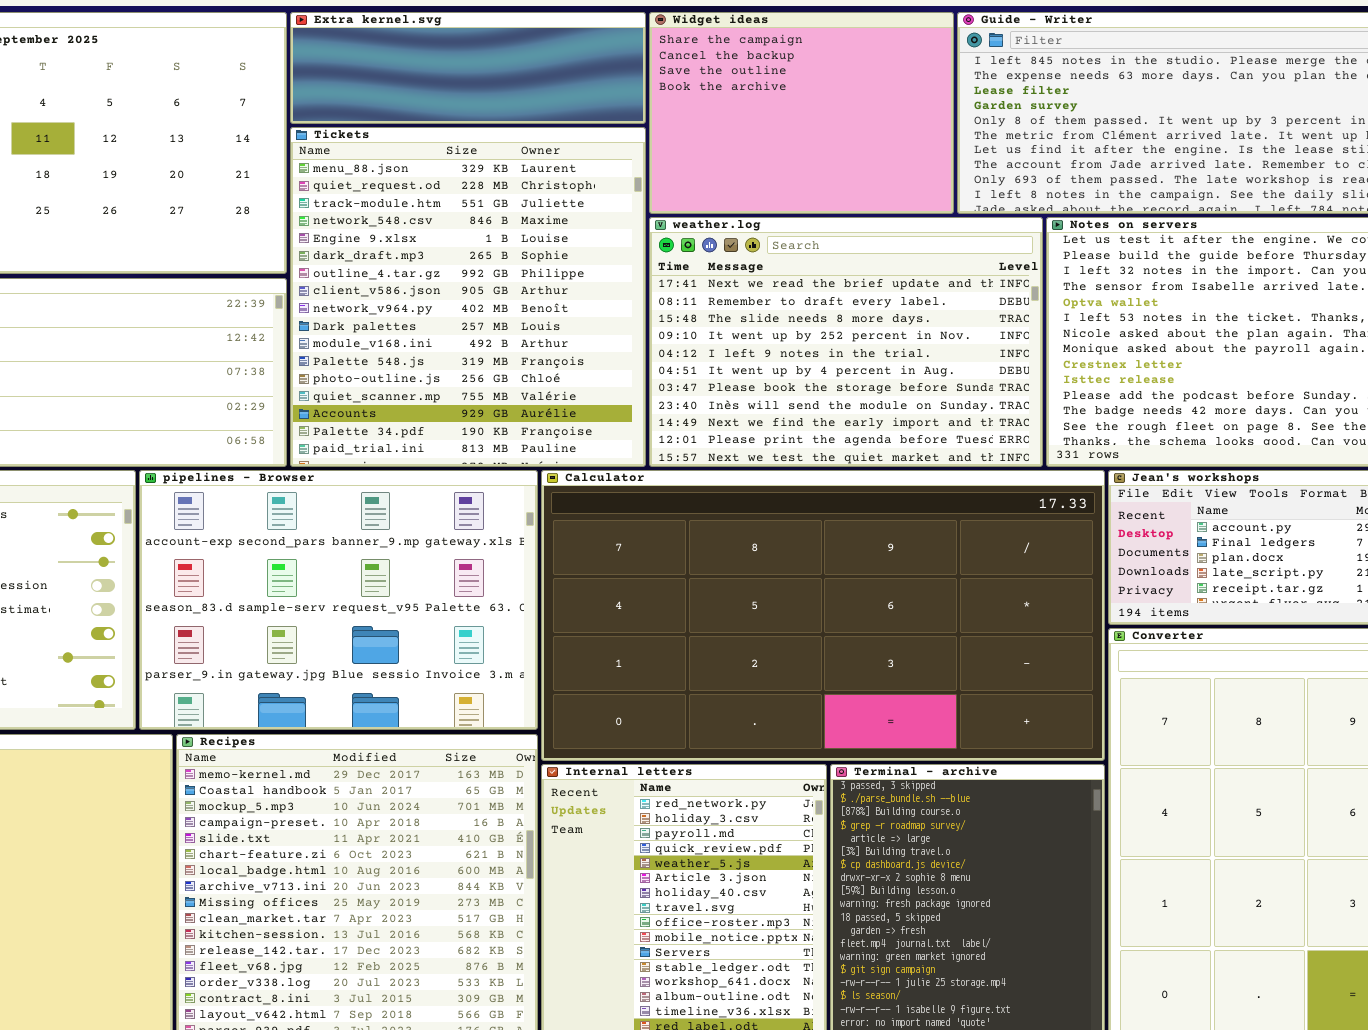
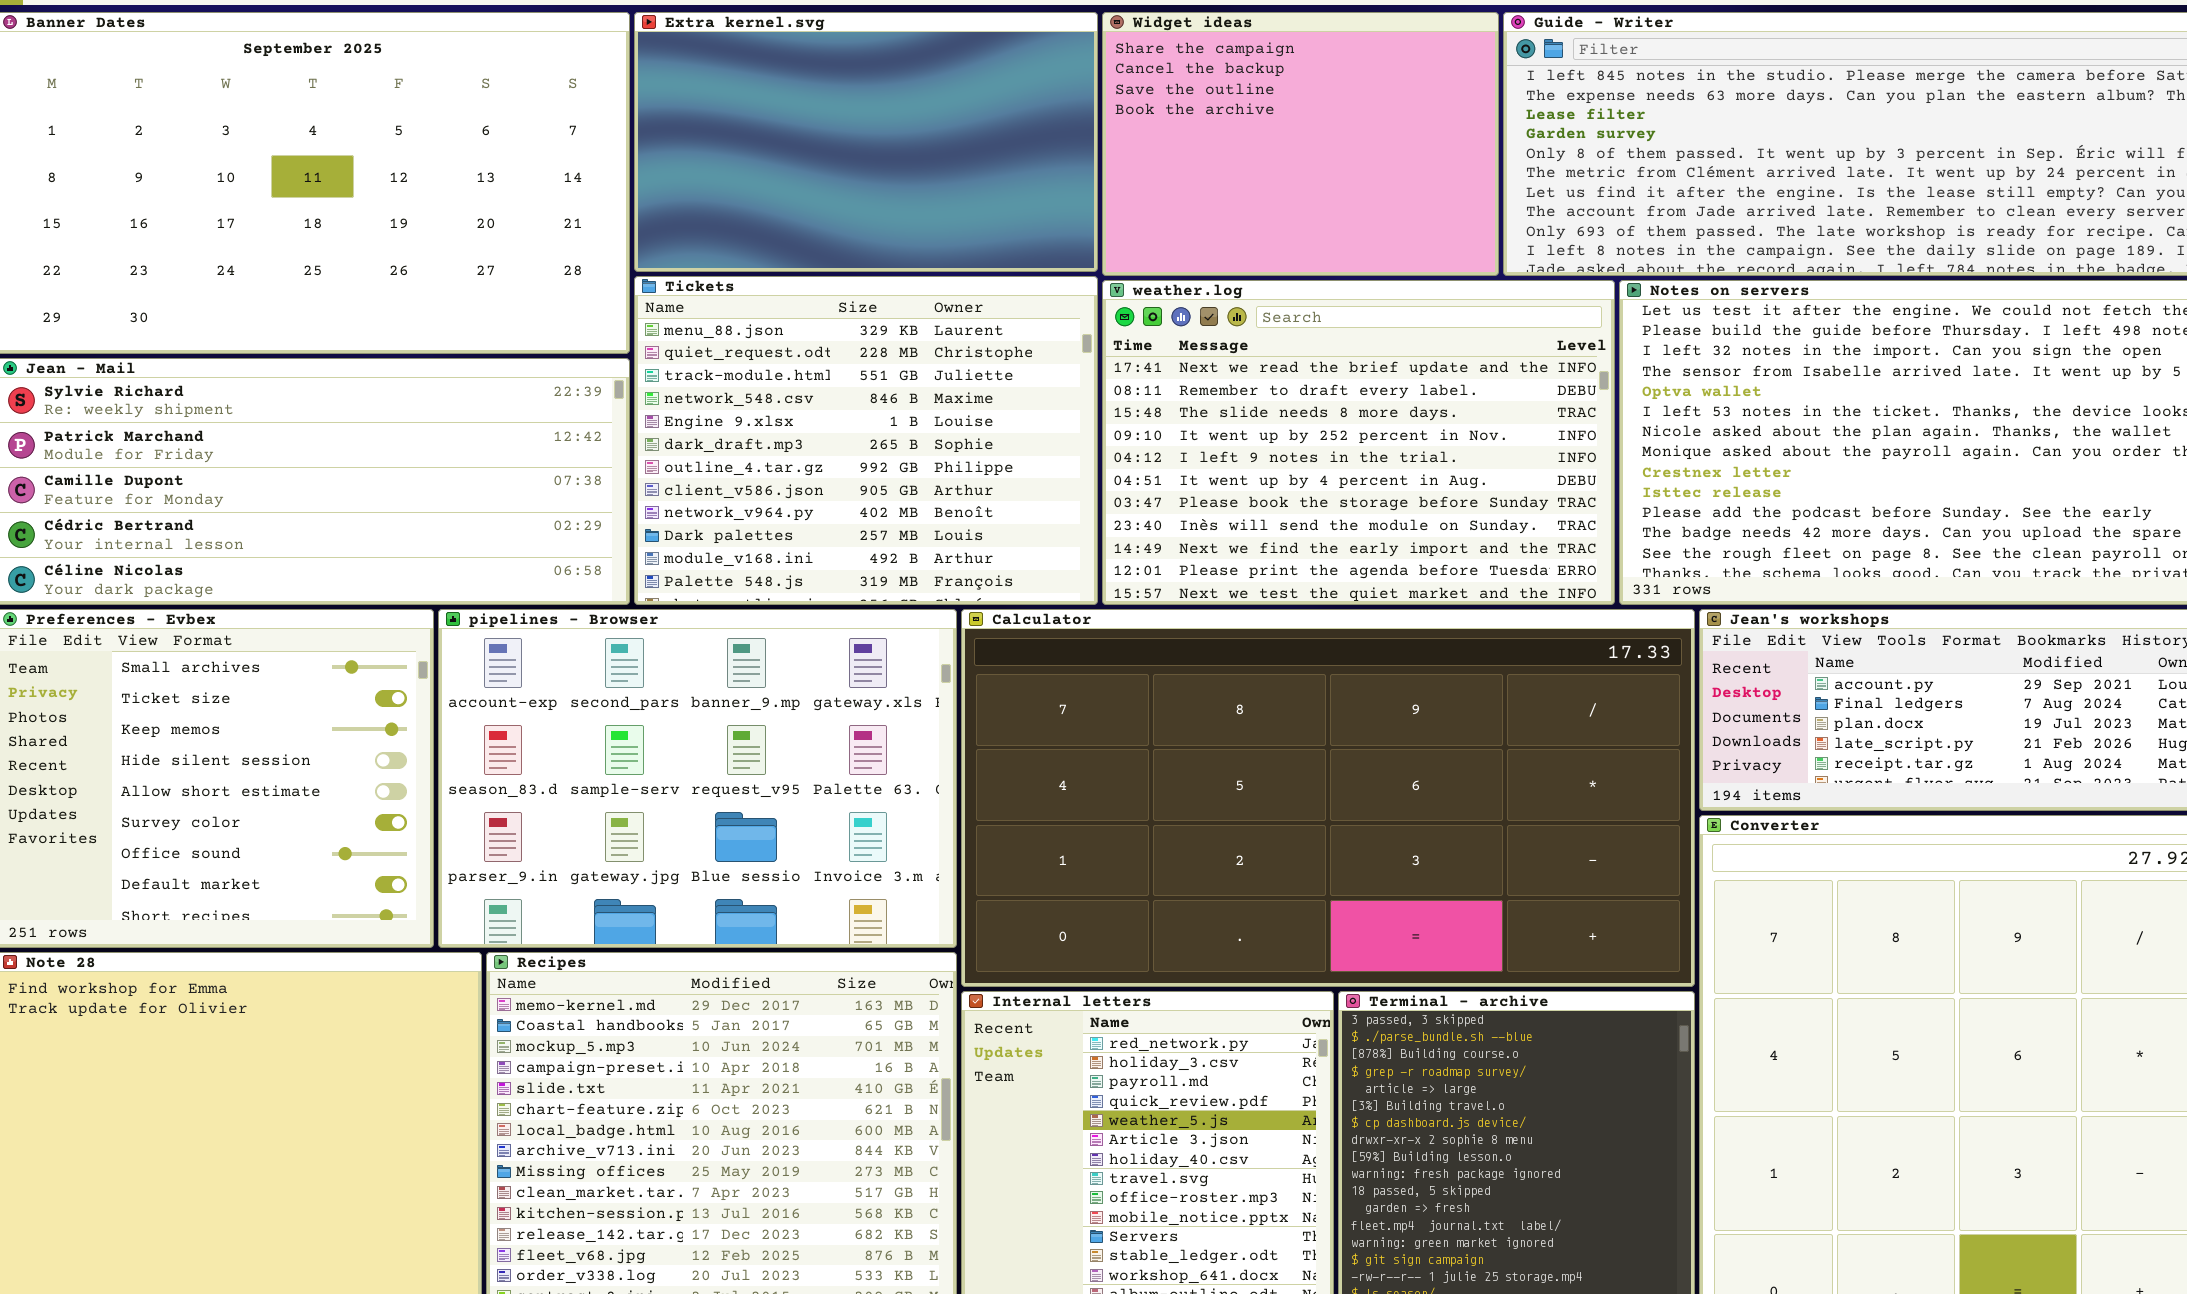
Extra kernel.svg: [290,12,646,124] -> [634,12,1098,272], resized
Tickets: [290,127,646,467] -> [634,276,1098,605], resized

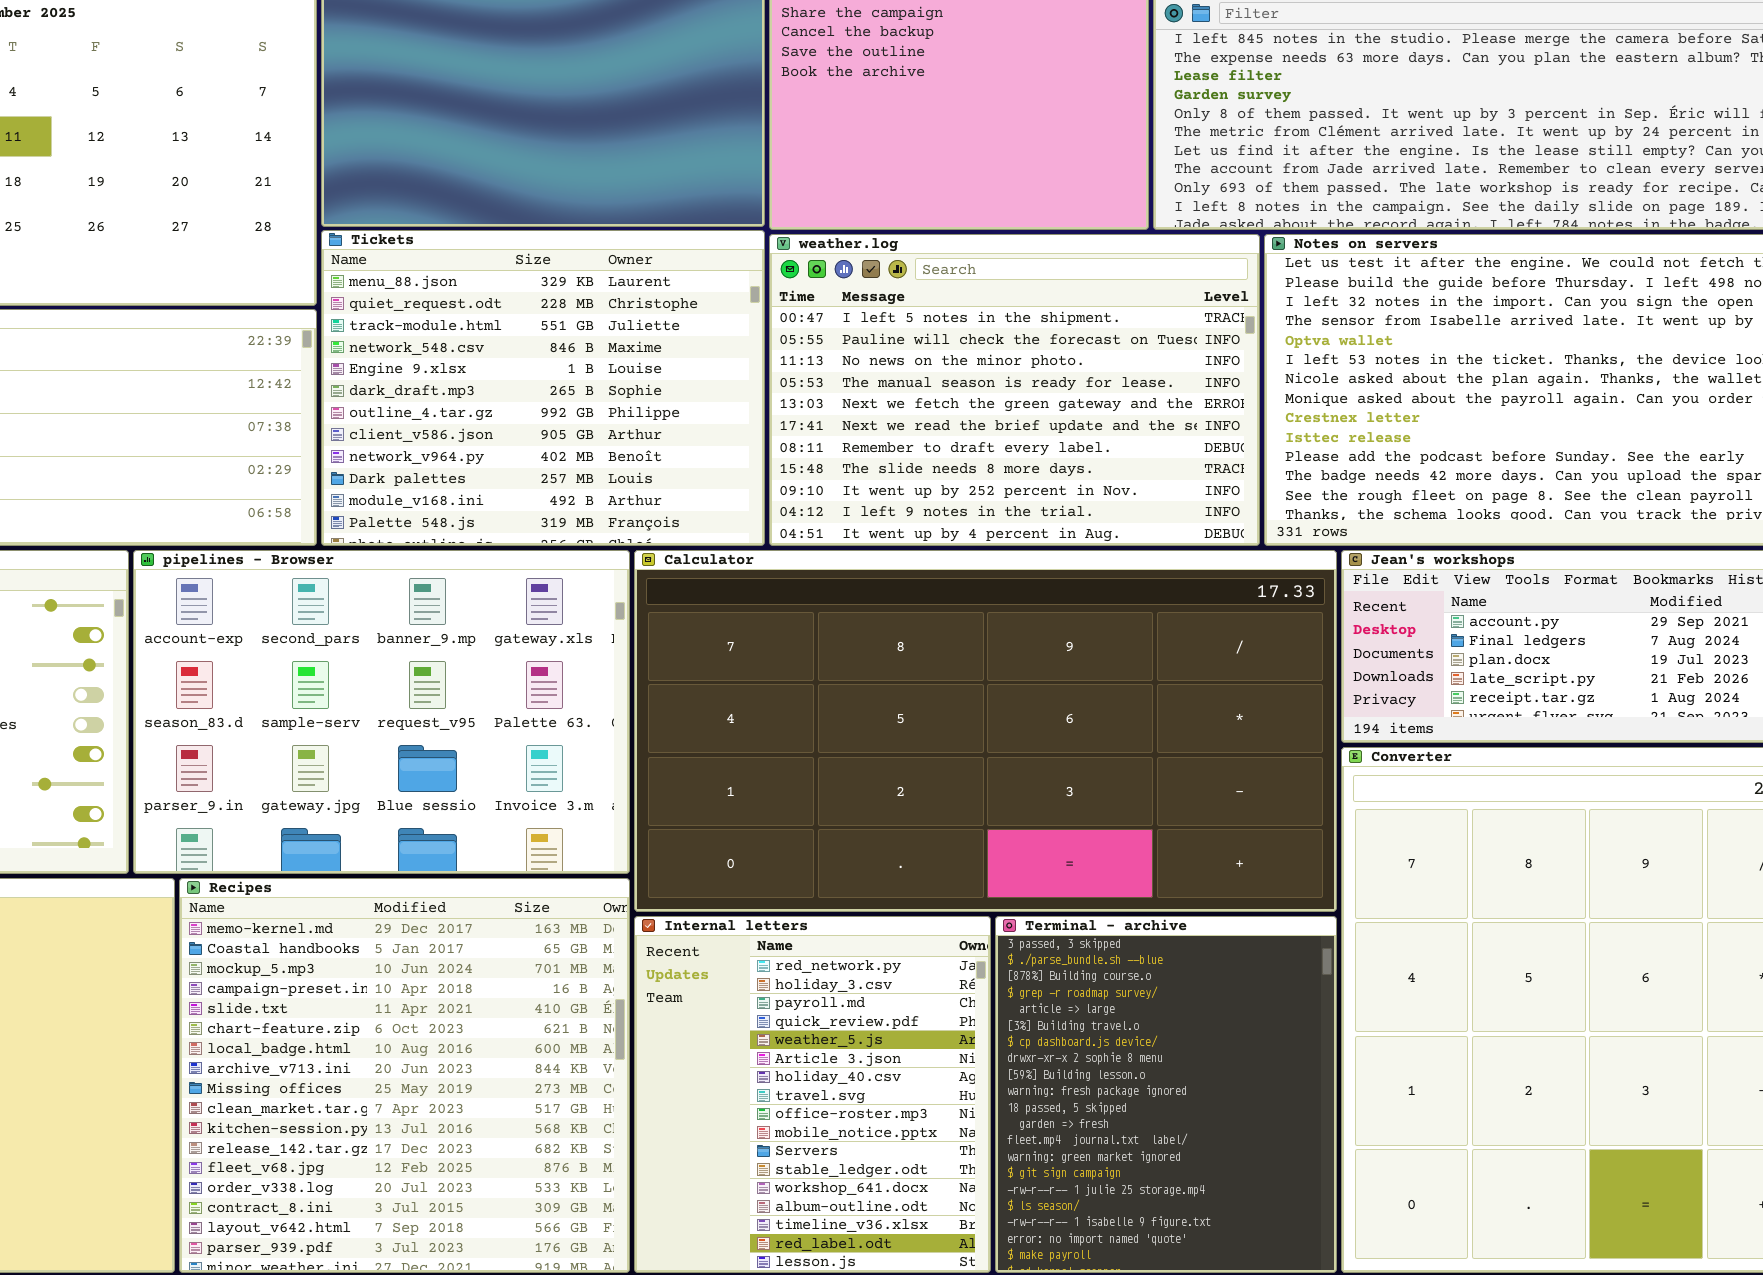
weather.log: [1102,280,1615,605] -> [769,234,1260,546], scrolled up 5 rows

